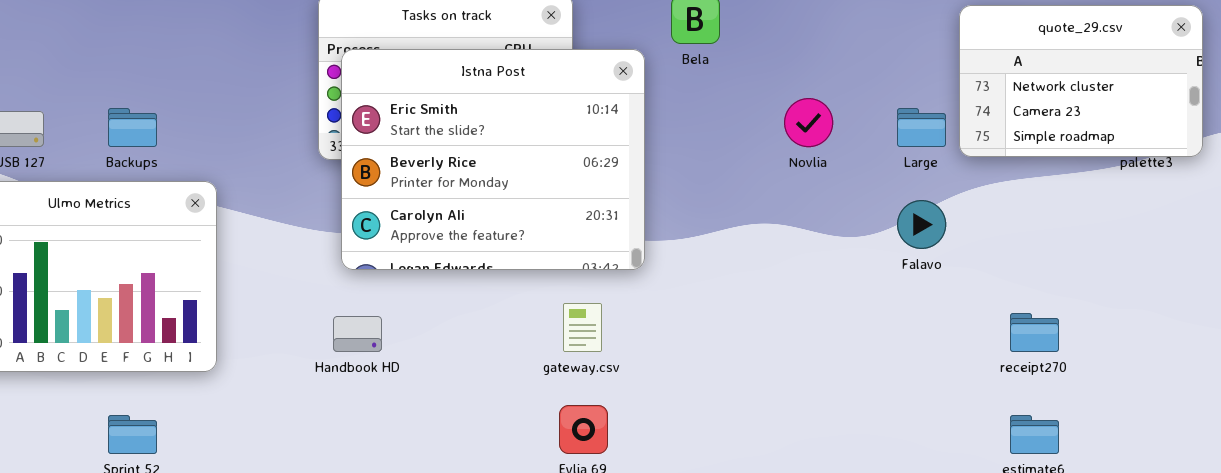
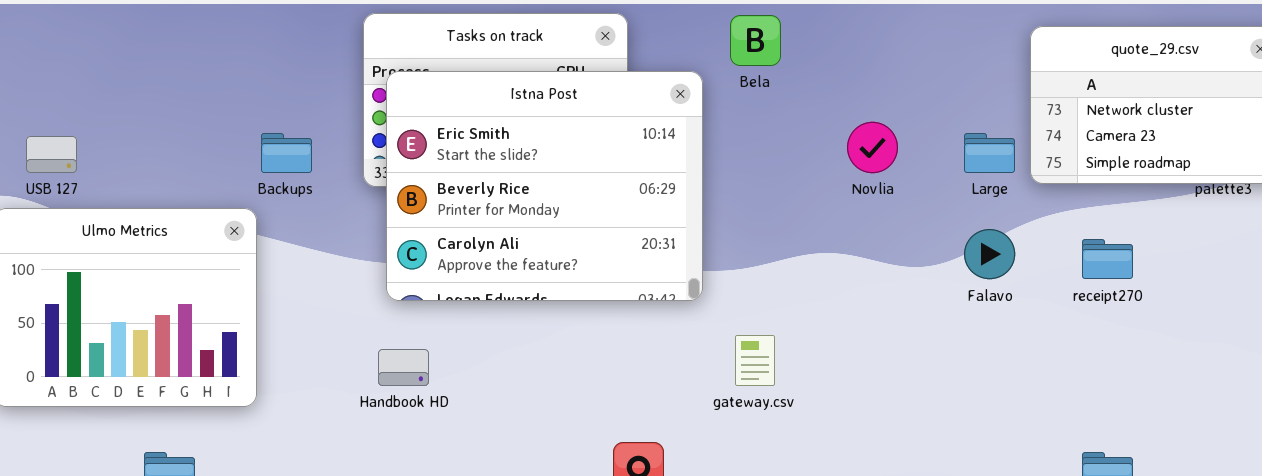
Backups: [108,108,157,147] -> [261,133,312,173], moved
gateway.csv: [563,303,602,352] -> [735,335,775,386], moved
receipt270: [1010,313,1059,352] -> [1082,239,1133,279], moved

